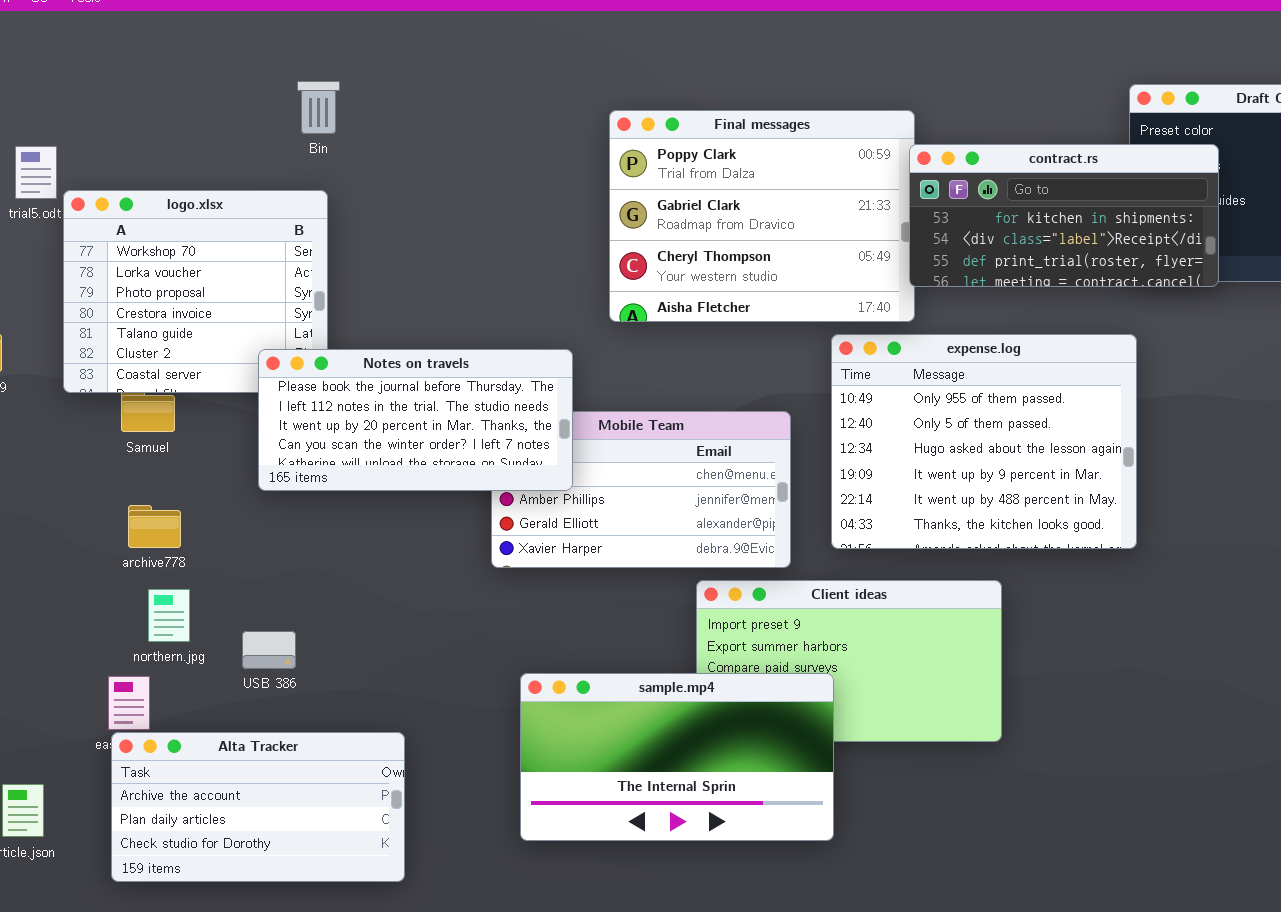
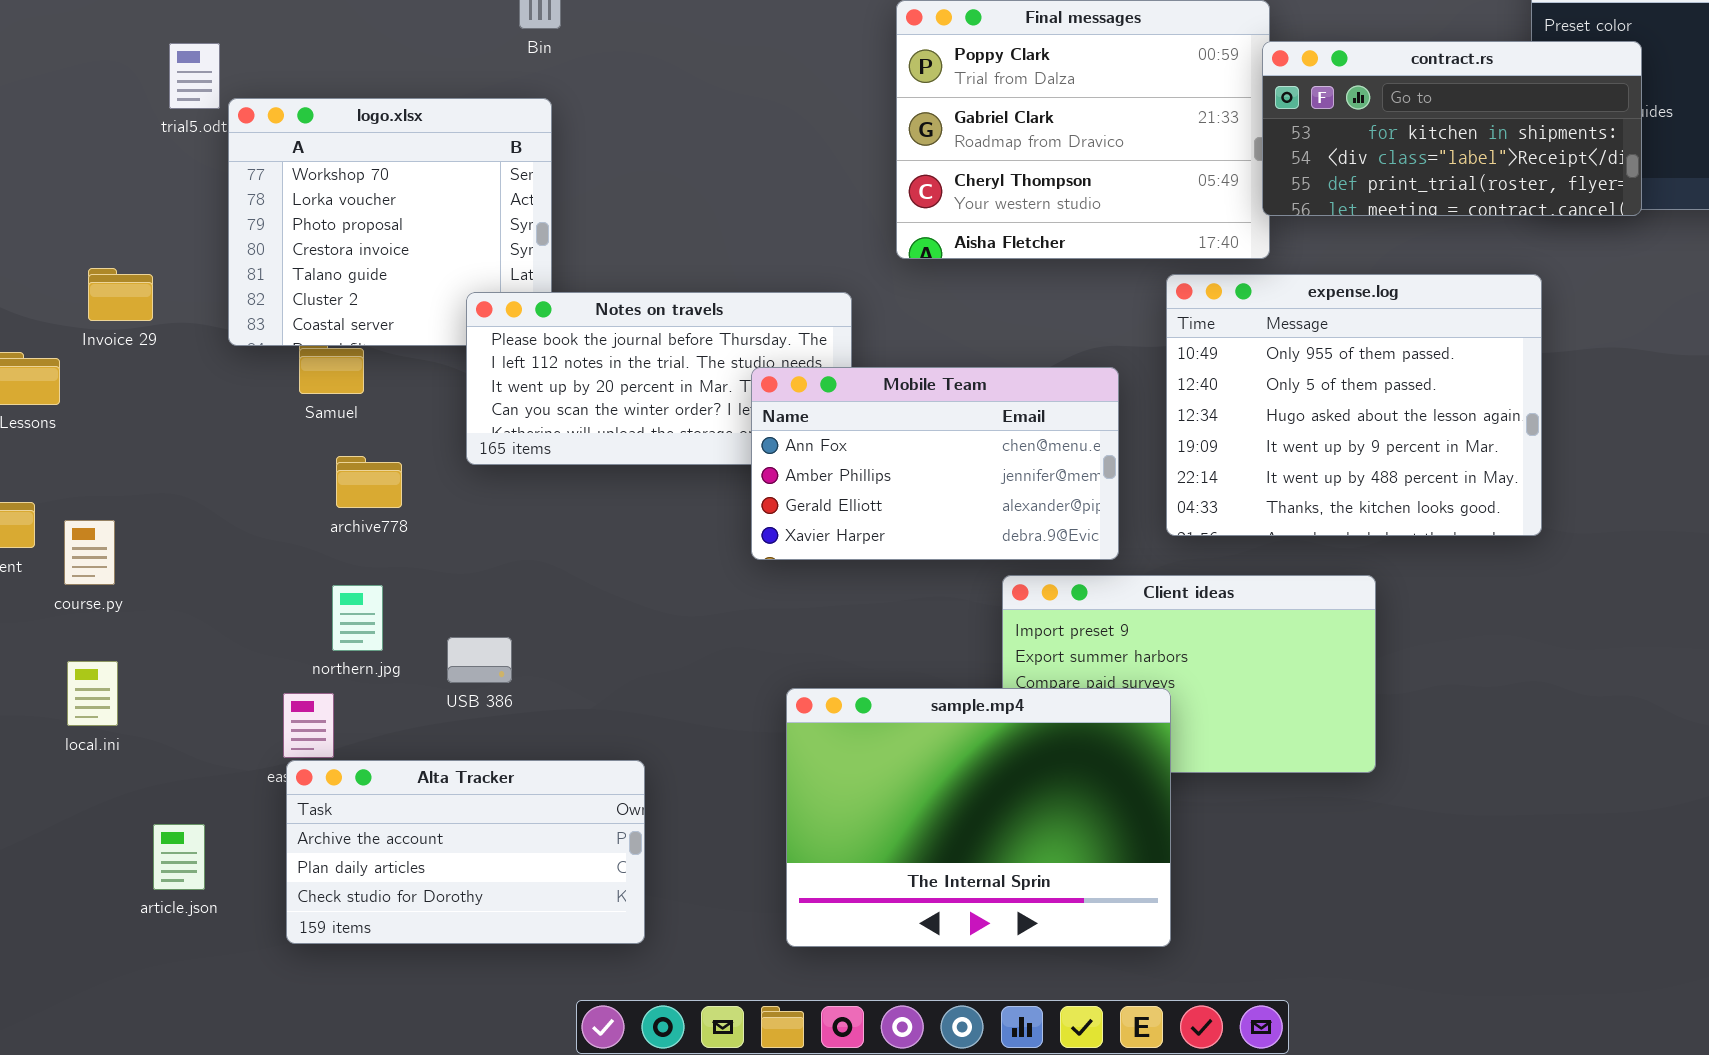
Mobile Team: [491,411,791,568] -> [751,367,1119,560], raised
archive778: [128,505,181,548] -> [336,456,402,508], moved
sample.mp4: [520,673,834,841] -> [786,688,1171,947], resized

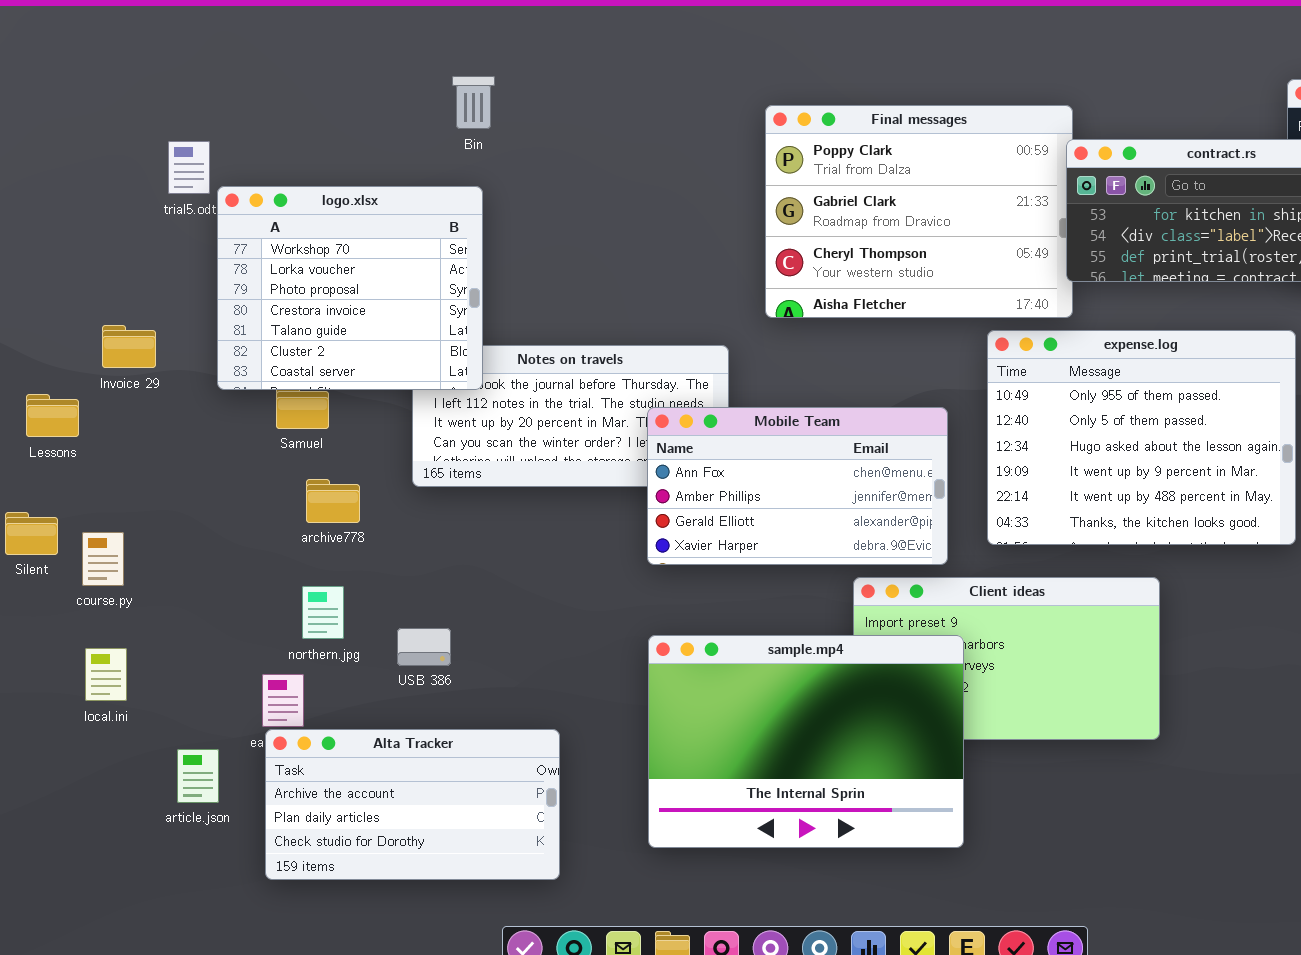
logo.xlsx: [228,98,552,346] -> [217,186,483,390], raised
sample.mp4: [786,688,1171,947] -> [648,635,964,848], moved
article.json: [153,824,205,890] -> [177,749,219,803], moved

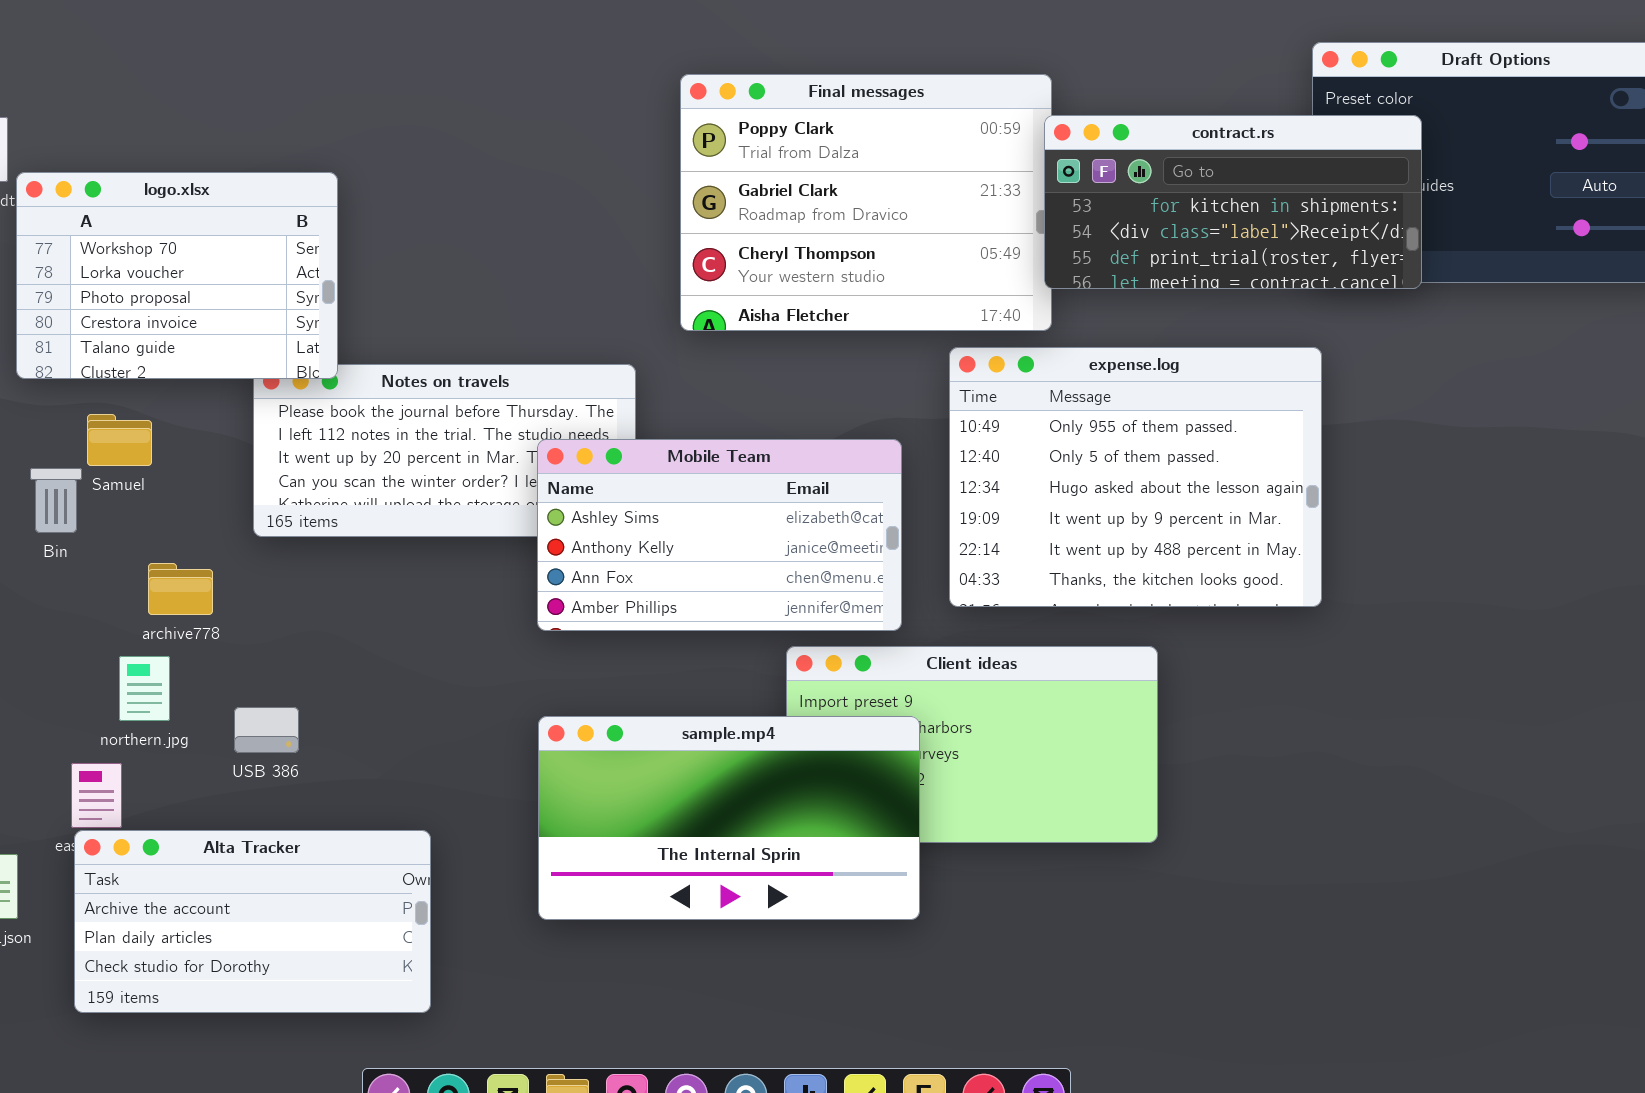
Bin: [452,76,495,129] -> [30,468,82,533], moved
logo.xlsx: [217,186,483,390] -> [16,172,338,379], resized
Mobile Team: [647,407,948,565] -> [537,439,902,631], scrolled up 2 rows
archive778: [306,479,360,523] -> [148,563,213,615], moved
sample.mp4: [648,635,964,848] -> [538,716,920,920], resized

